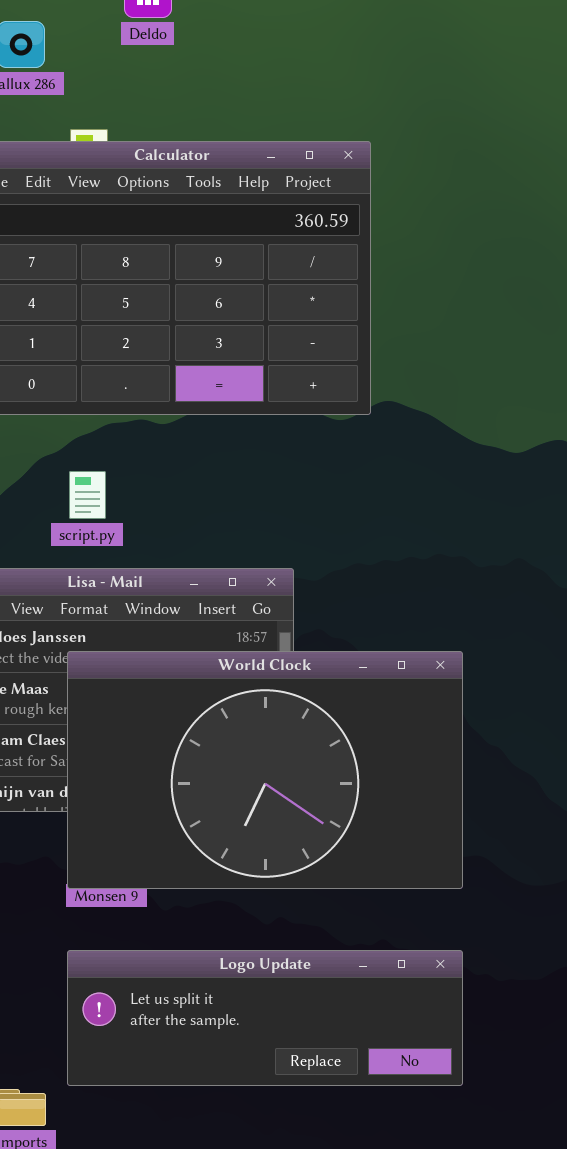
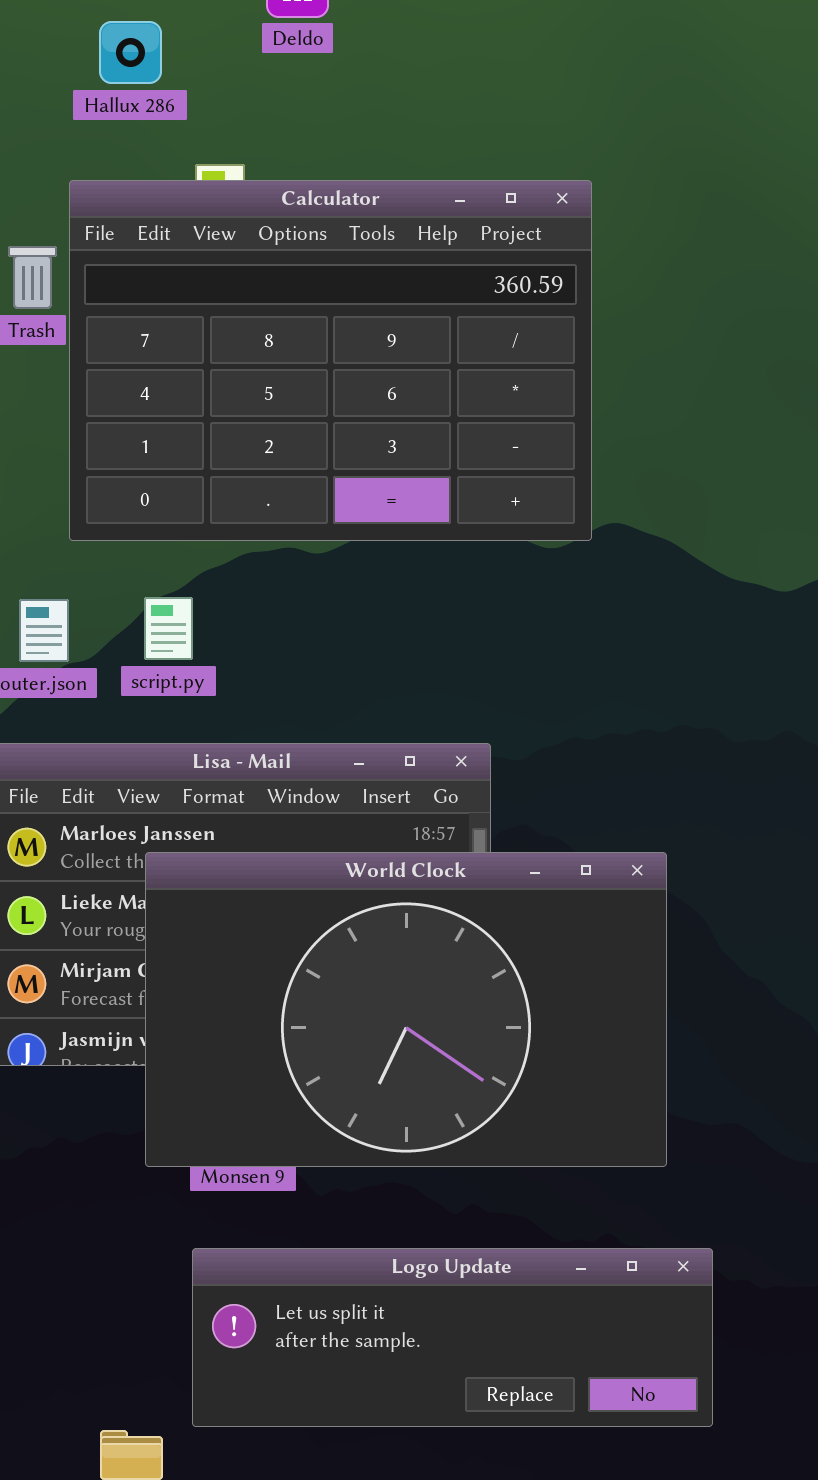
script.py: [69,471,106,519] -> [144,597,193,660], moved
World Clock: [67,651,463,889] -> [145,852,667,1167], moved

